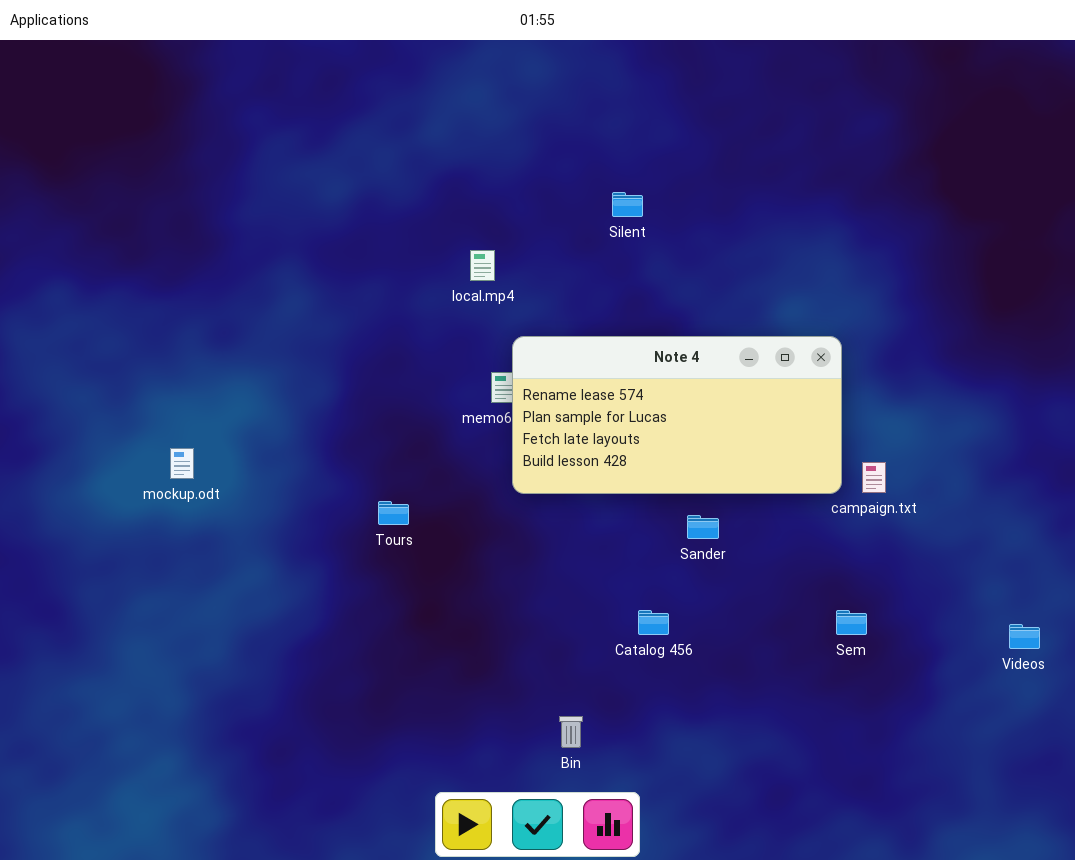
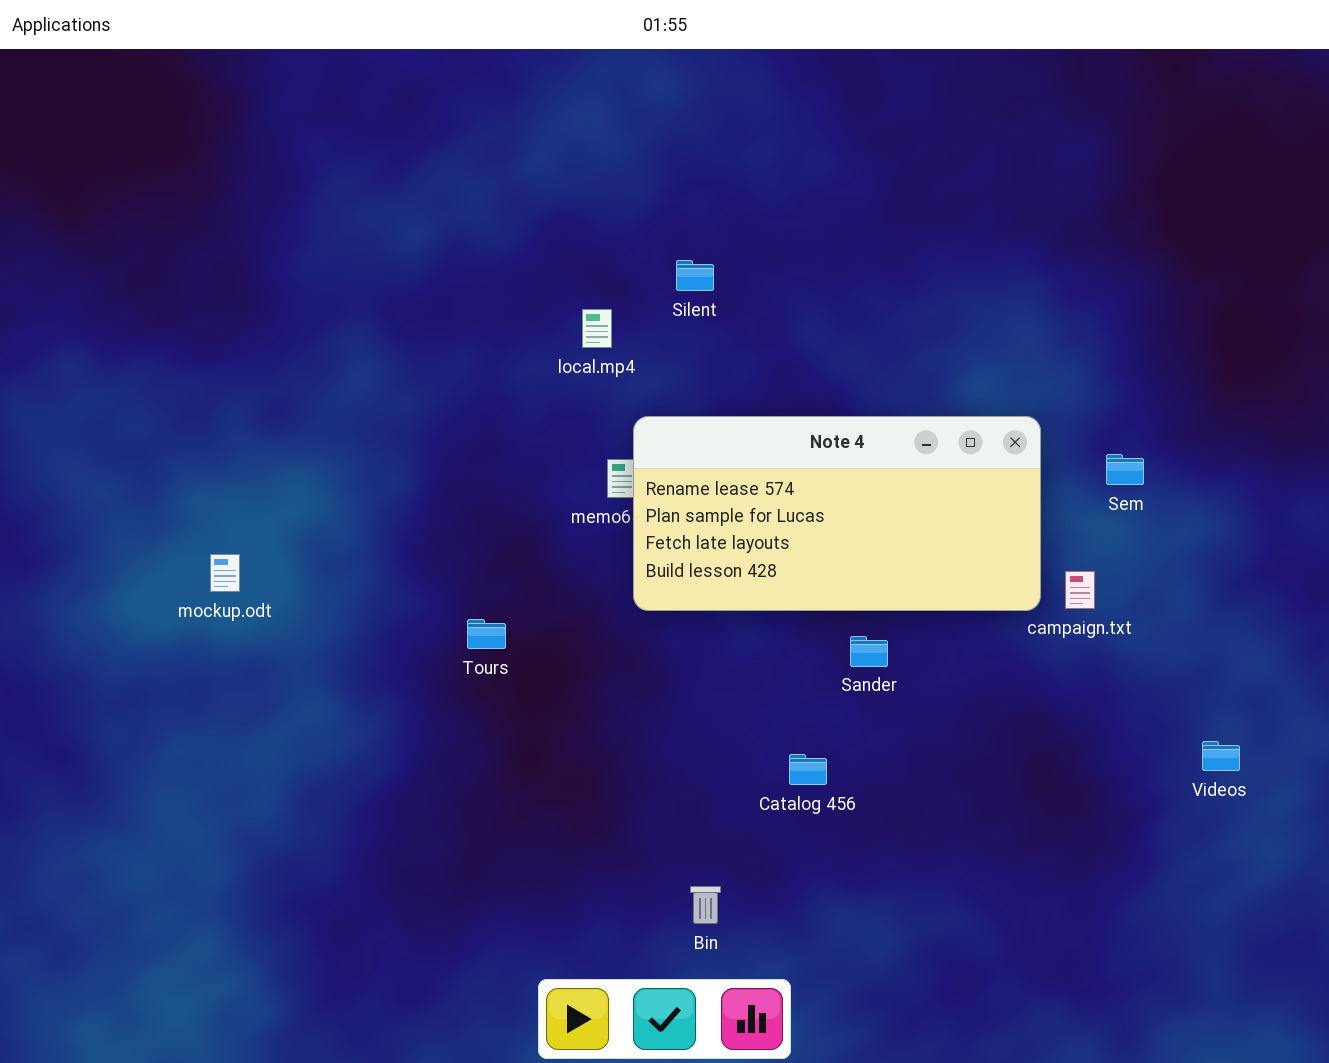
Silent: [612,192,643,217] -> [676,260,714,291], moved
Sem: [836,610,867,635] -> [1106,454,1144,485], moved
Videos: [1009,624,1040,649] -> [1202,741,1240,771], moved

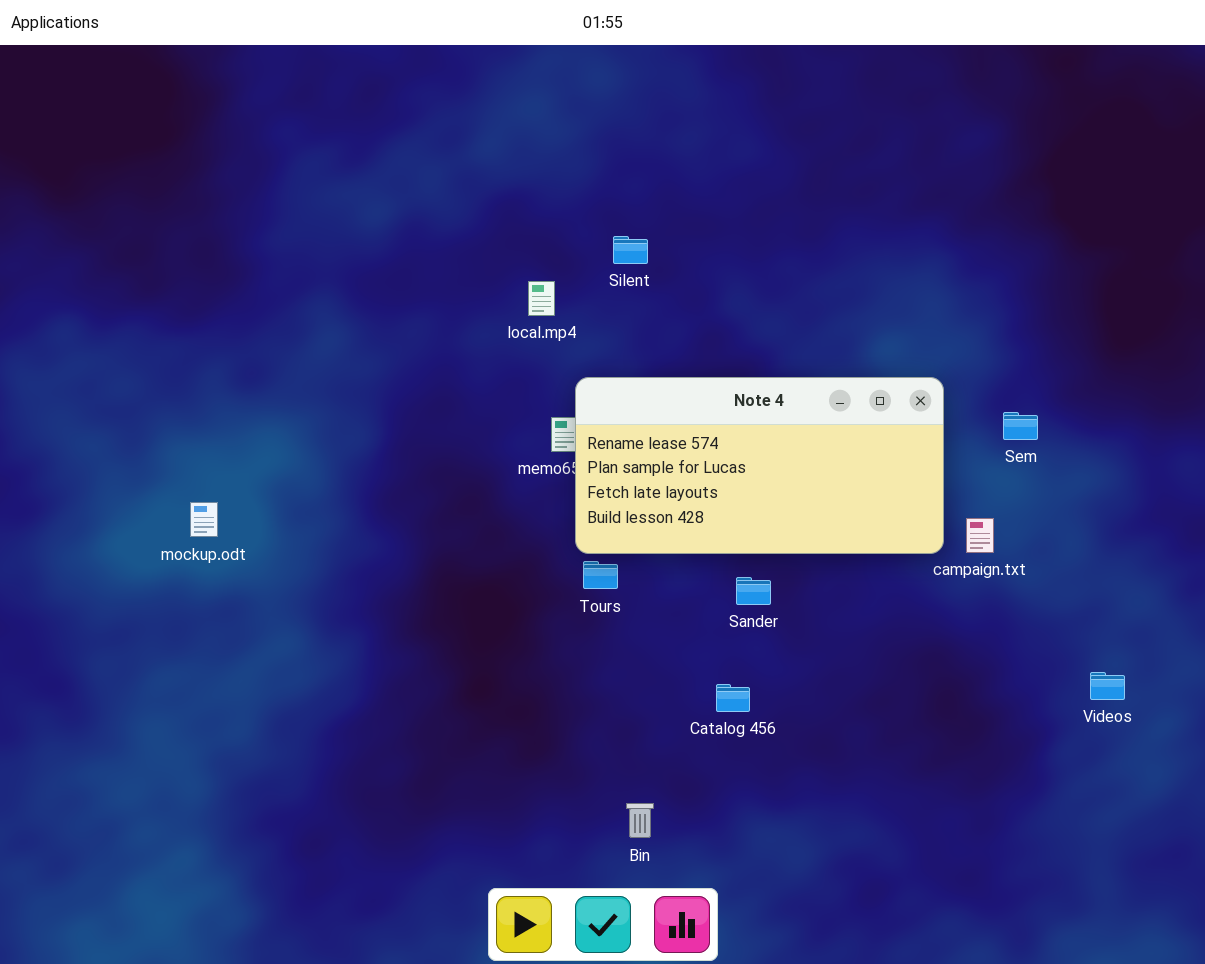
Tours: [467,619,506,649] -> [583,561,618,589], moved
Sander: [850,636,888,667] -> [736,577,771,605], moved

